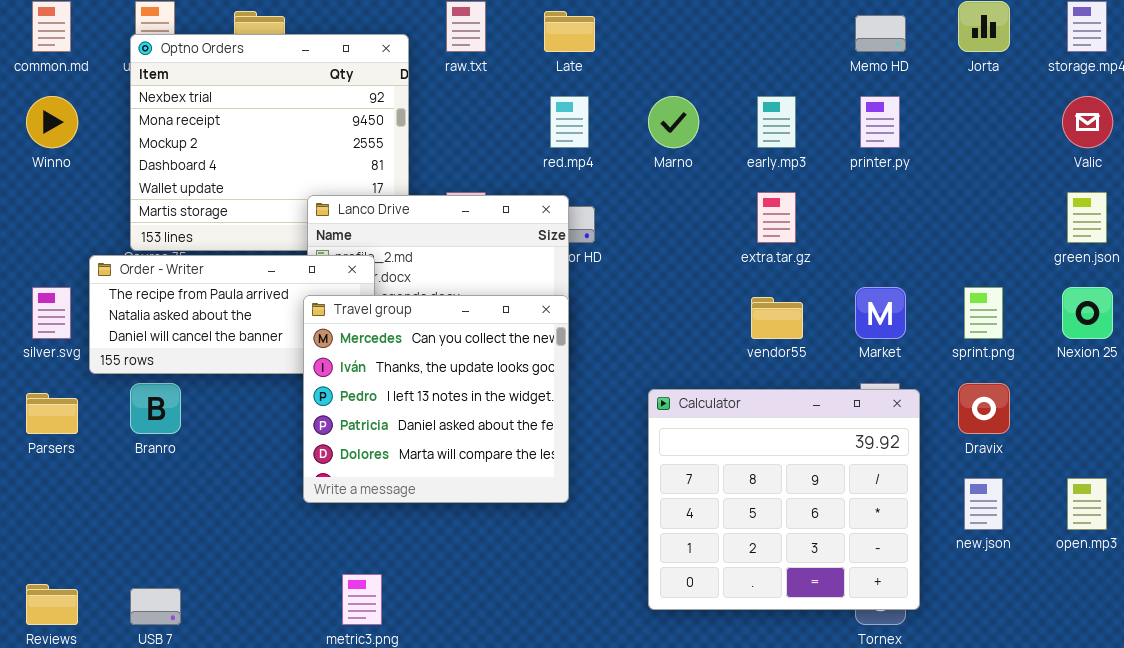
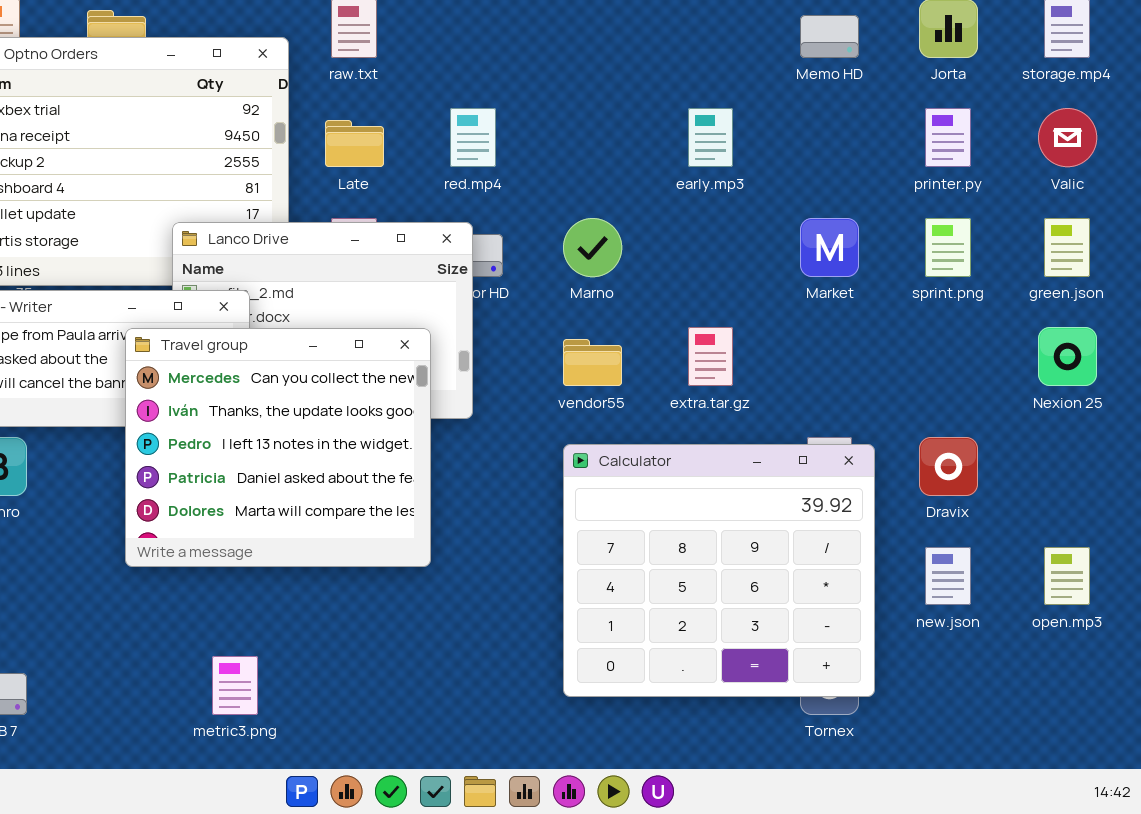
Late: [544,11,595,52] -> [325,120,384,167], moved
Marno: [648,96,699,148] -> [563,218,622,277], moved
printer.py: [860,96,900,148] -> [925,108,971,167], moved
extra.tar.gz: [757,192,796,243] -> [688,327,733,386], moved
Market: [855,287,906,339] -> [800,218,859,277], moved
sprint.png: [964,287,1003,339] -> [925,218,971,277], moved
Travel group: [303,295,569,503] -> [125,328,431,567], moved
vendor55: [751,297,803,339] -> [563,339,622,386], moved

